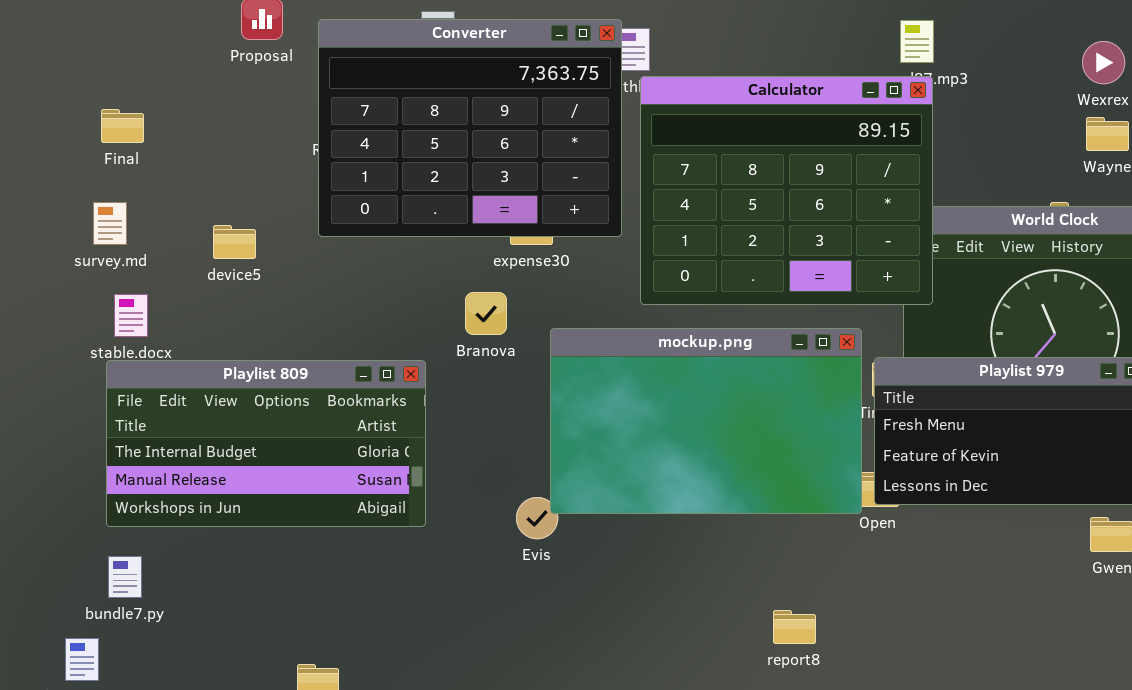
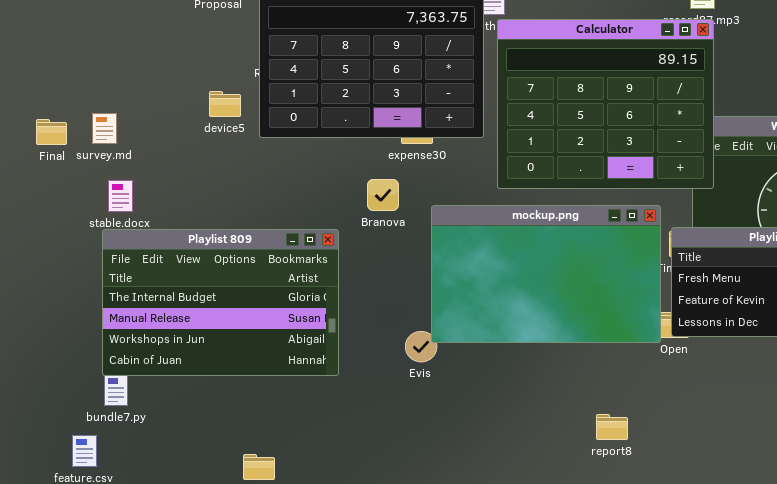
Final: [101,109,144,143] -> [36,119,67,145], moved
device5: [213,225,256,259] -> [209,91,241,117], moved
Playlist 809: [106,360,426,527] -> [102,229,339,376], resized

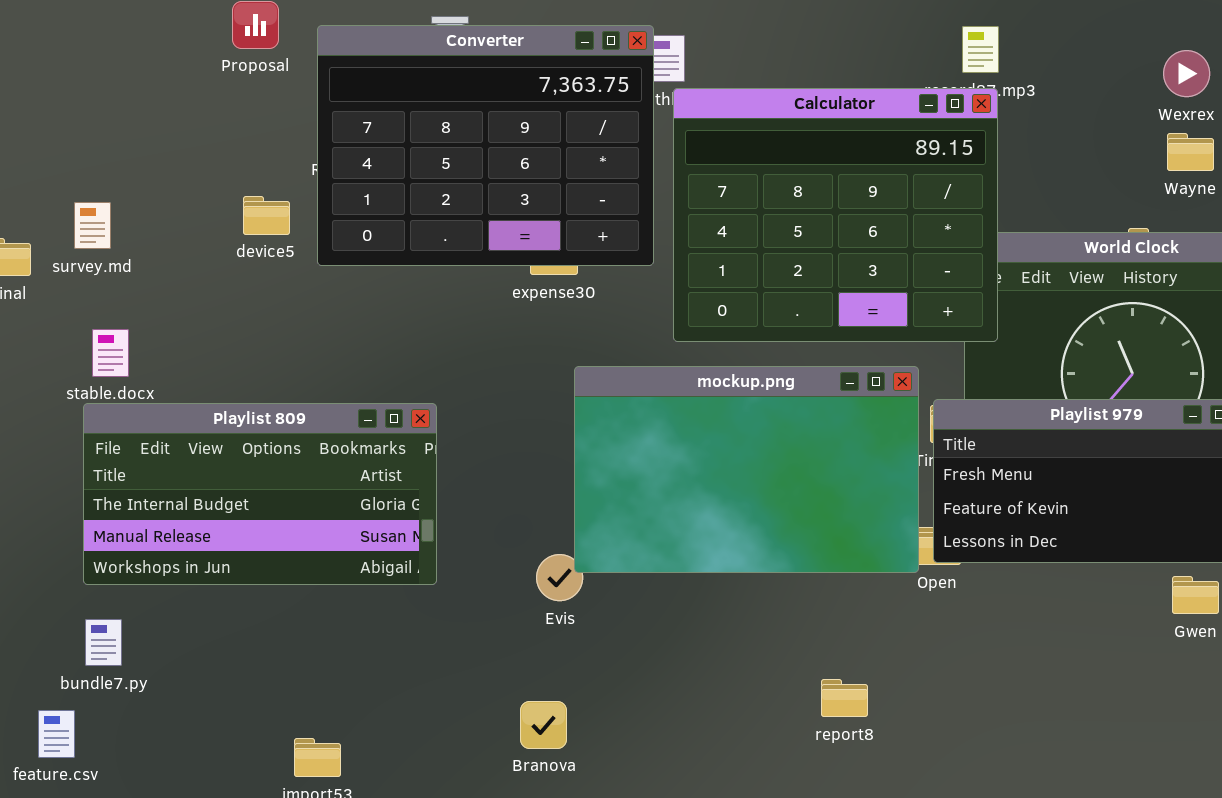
survey.md: [92,113,117,144] -> [74,202,111,249], moved
Branova: [367,179,399,211] -> [520,701,567,749], moved
Playlist 809: [102,229,339,376] -> [83,403,437,585], resized

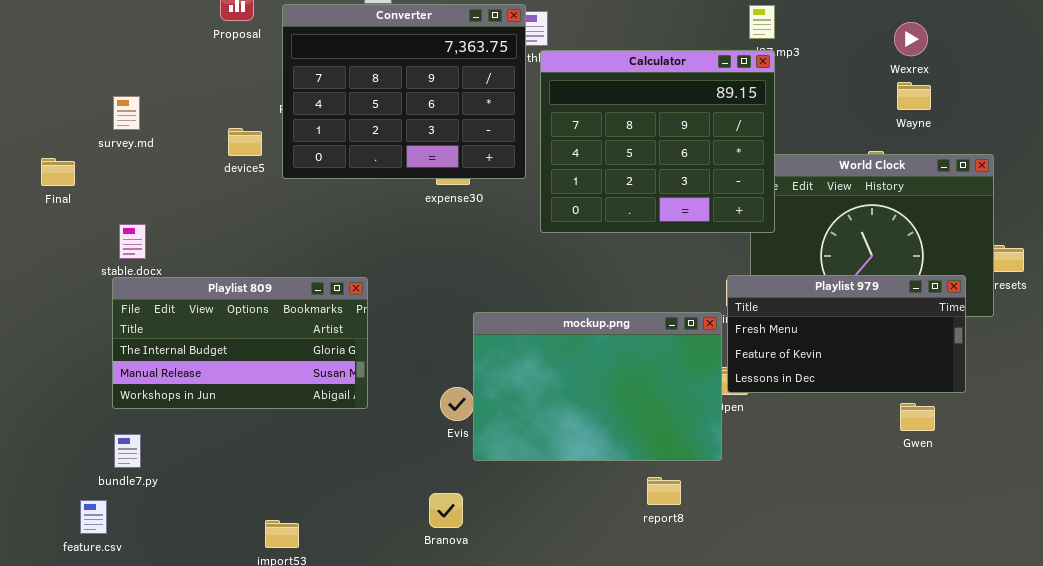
survey.md: [74,202,111,249] -> [113,96,140,130], moved
mockup.png: [574,366,919,573] -> [473,312,722,461], moved

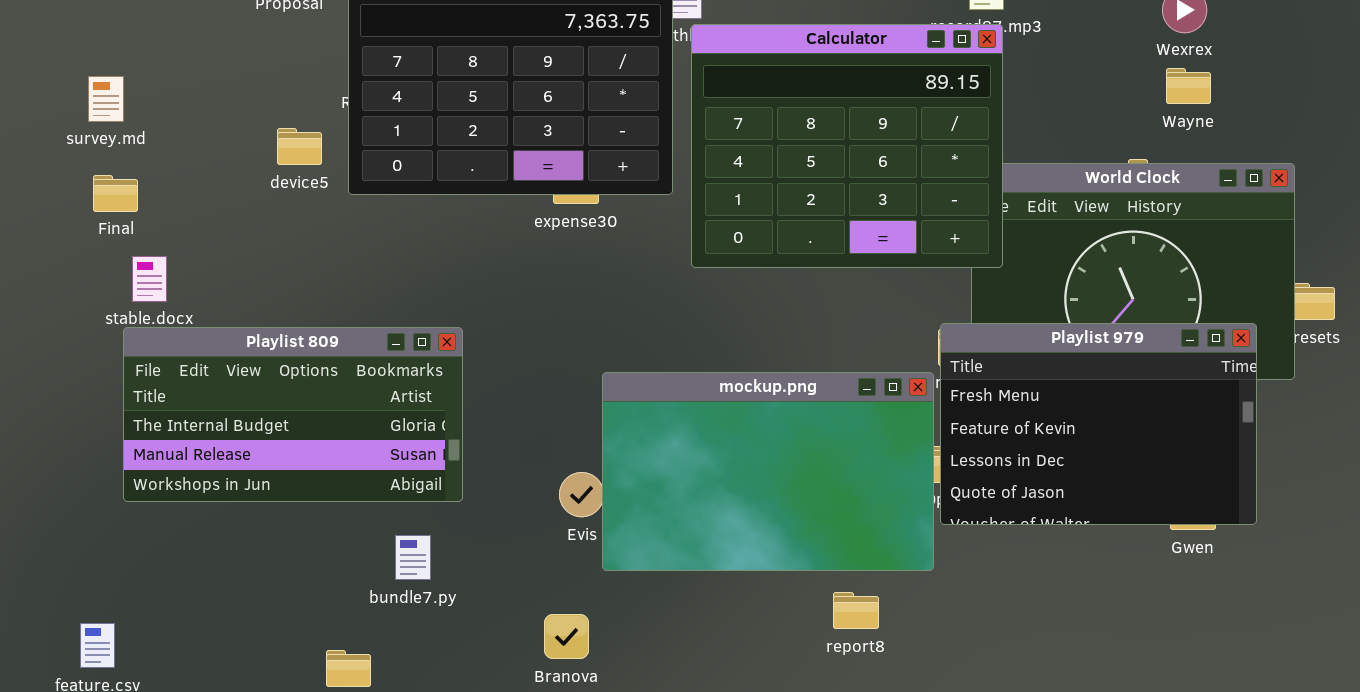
survey.md: [113,96,140,130] -> [88,76,124,122], moved
Final: [41,158,75,186] -> [93,175,138,212], moved
Playlist 979: [727,275,966,393] -> [940,323,1257,525], resized
bundle7.py: [114,434,141,468] -> [395,535,431,580], moved

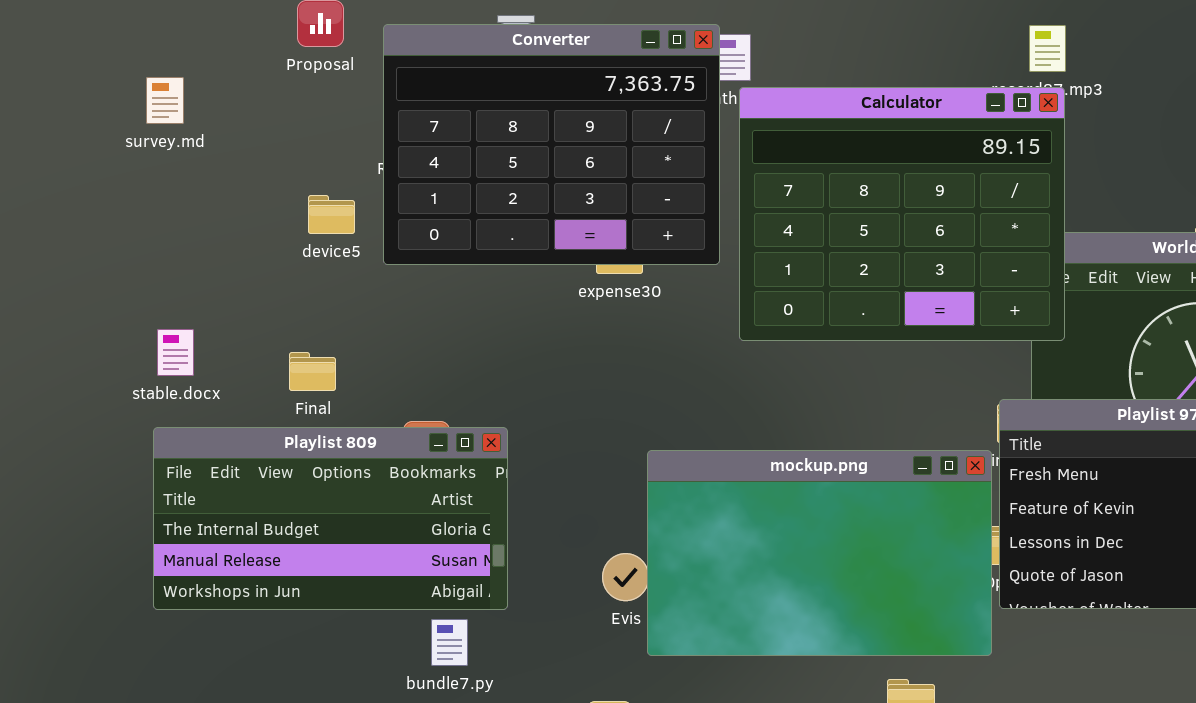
survey.md: [88,76,124,122] -> [146,77,184,124], moved
Final: [93,175,138,212] -> [289,352,336,391], moved
Playlist 809: [123,327,463,502] -> [153,427,508,610], moved

